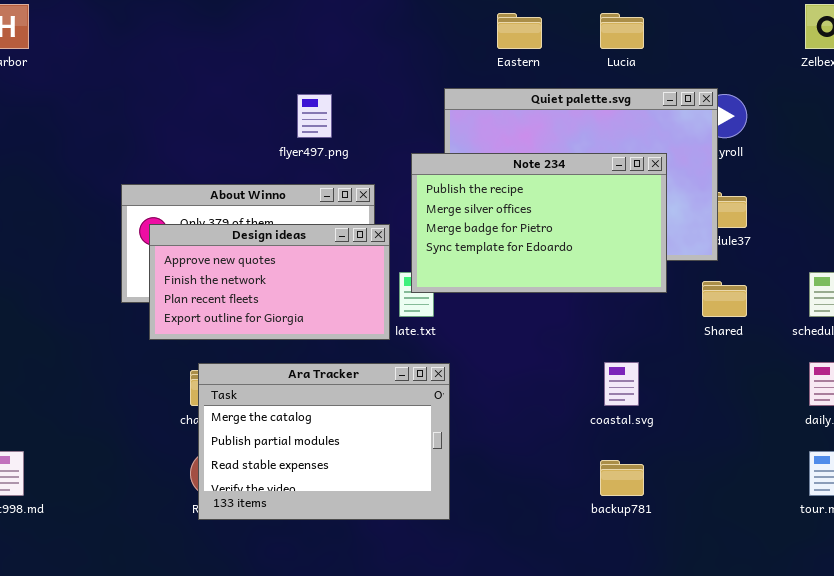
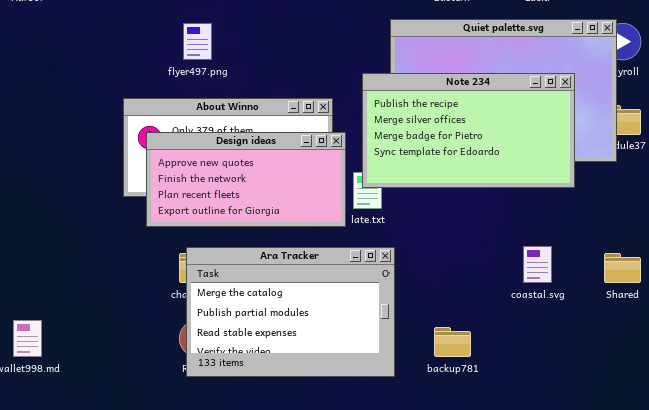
flyer497.png: [297,94,332,138] -> [183,23,212,60], moved
Shared: [702,281,747,317] -> [604,253,641,283], moved
backup781: [600,460,644,496] -> [434,327,471,357], moved

